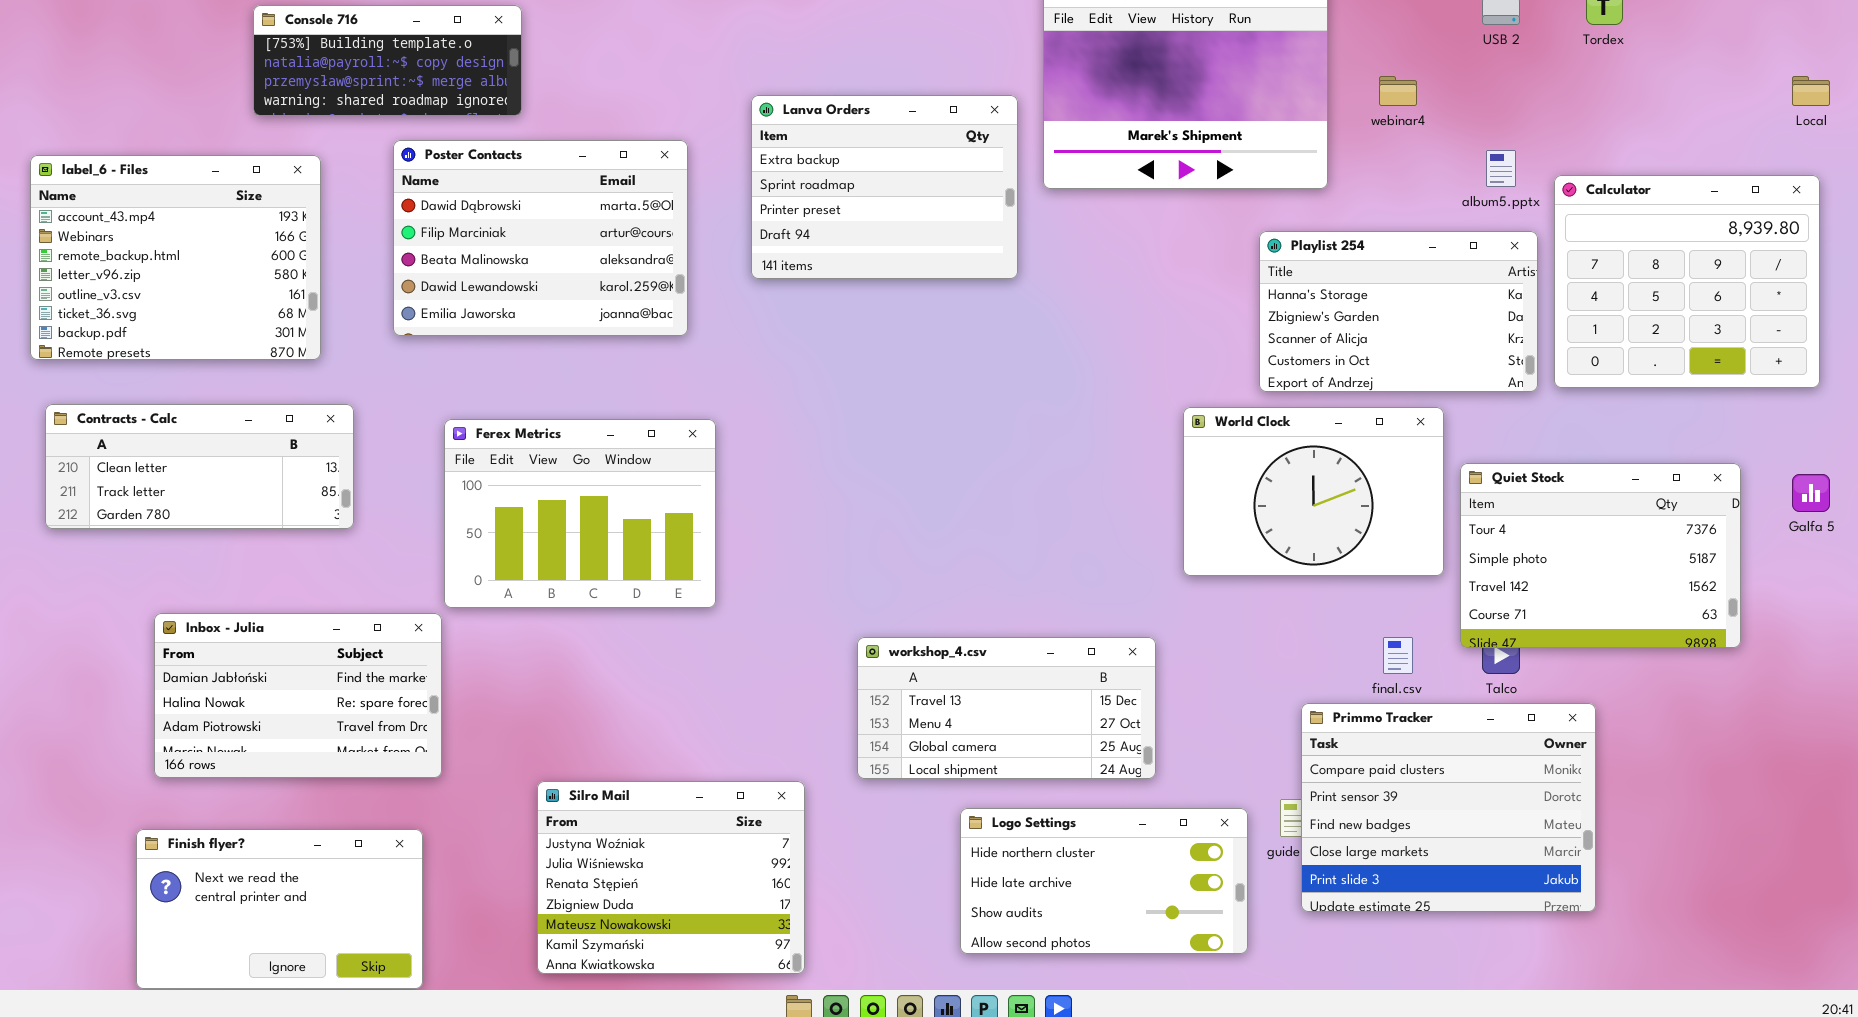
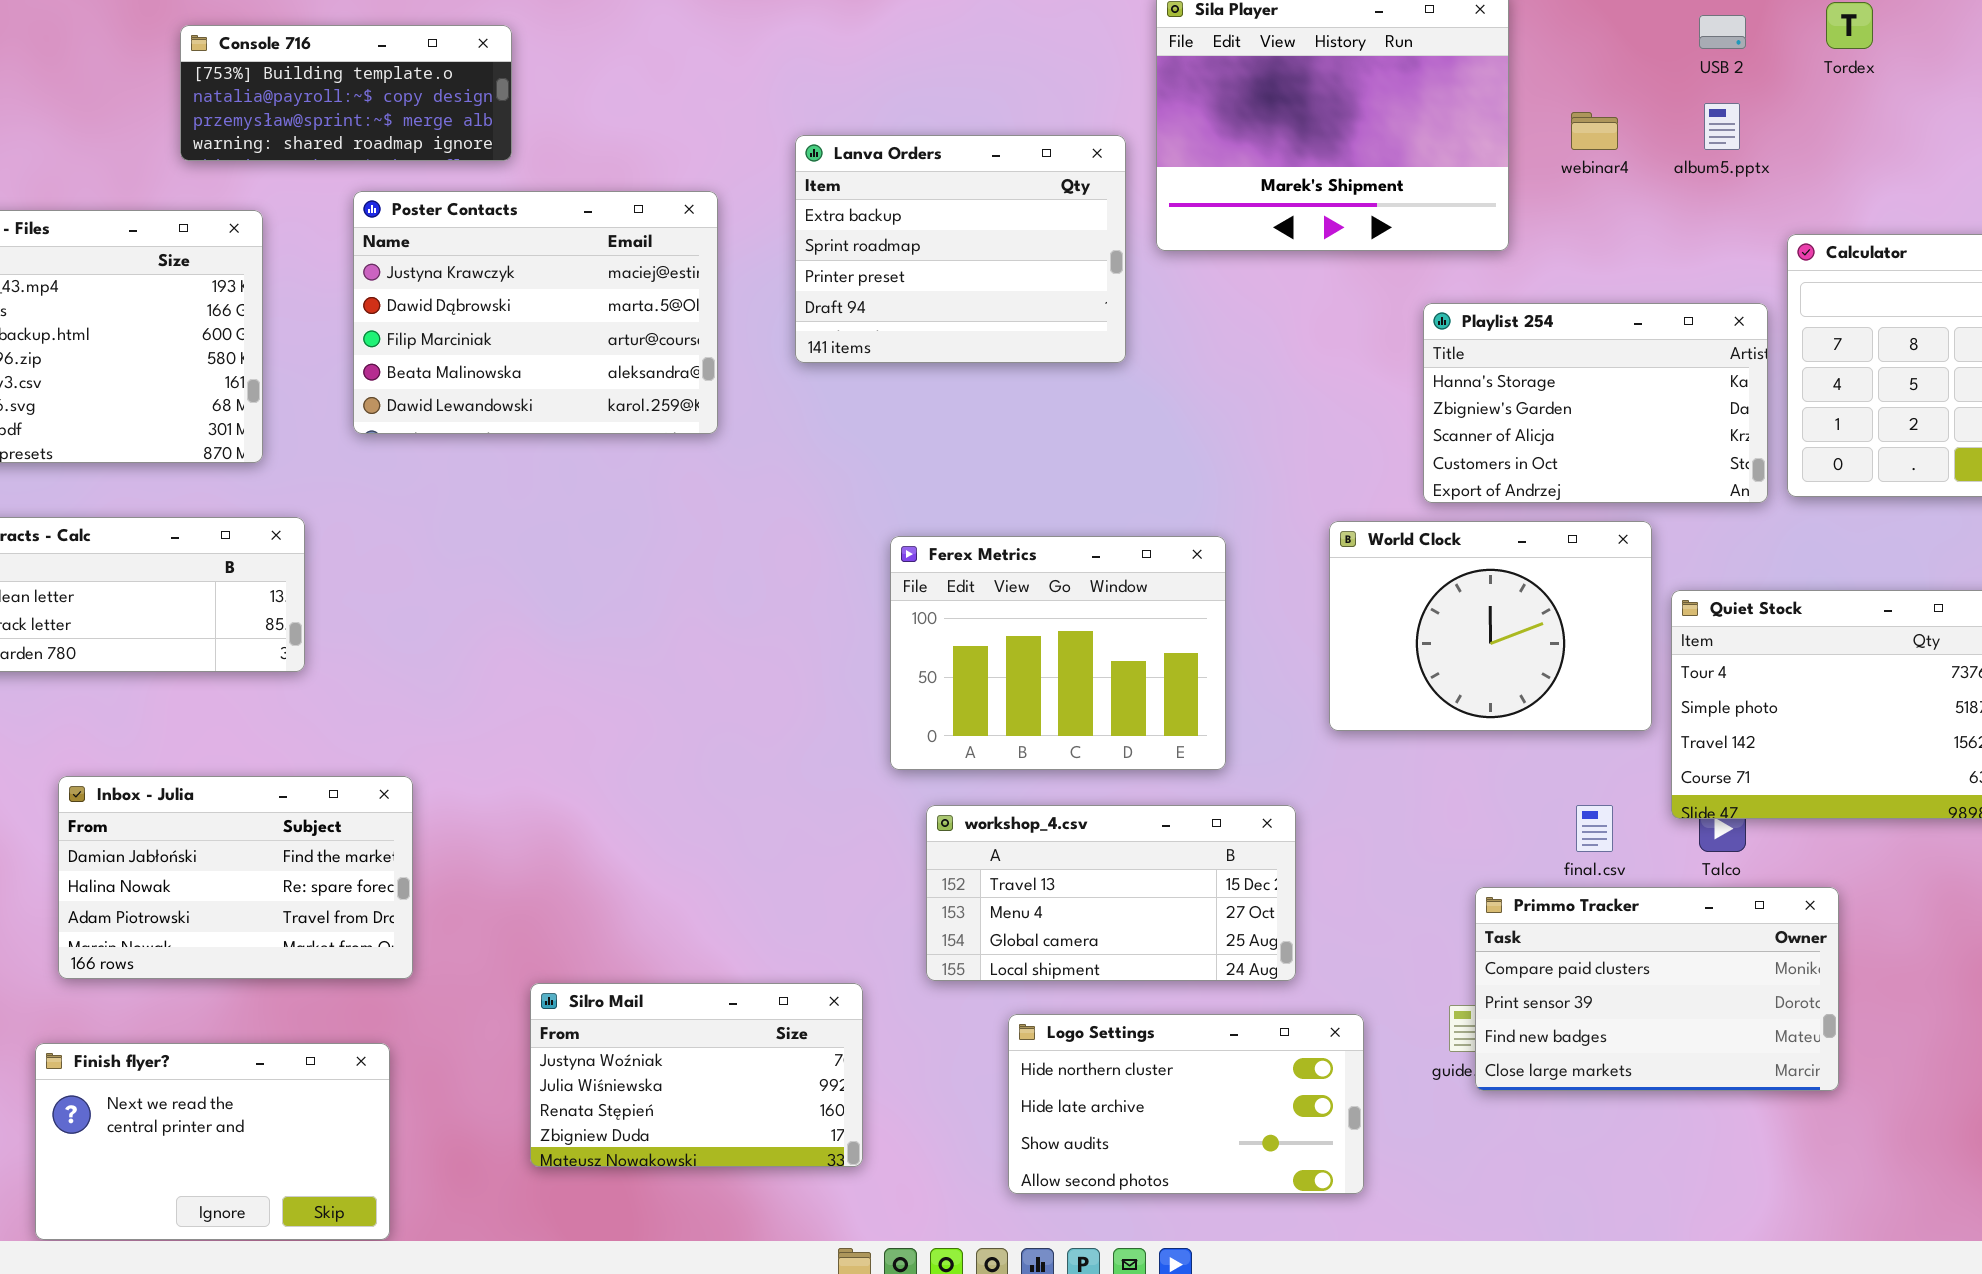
Poster Contacts: [393,140,688,336] -> [353,191,718,434], scrolled up 1 row
album5.pptx: [1486,150,1516,187] -> [1704,103,1740,150], moved
Ferex Metrics: [444,419,716,608] -> [890,536,1226,770], moved
Primmo Tracker: [1301,703,1596,912] -> [1475,887,1839,1091], resized
Silro Mail: [537,781,805,974] -> [530,983,863,1167], resized
Logo Settings: [960,808,1248,954] -> [1008,1014,1364,1194], moved

